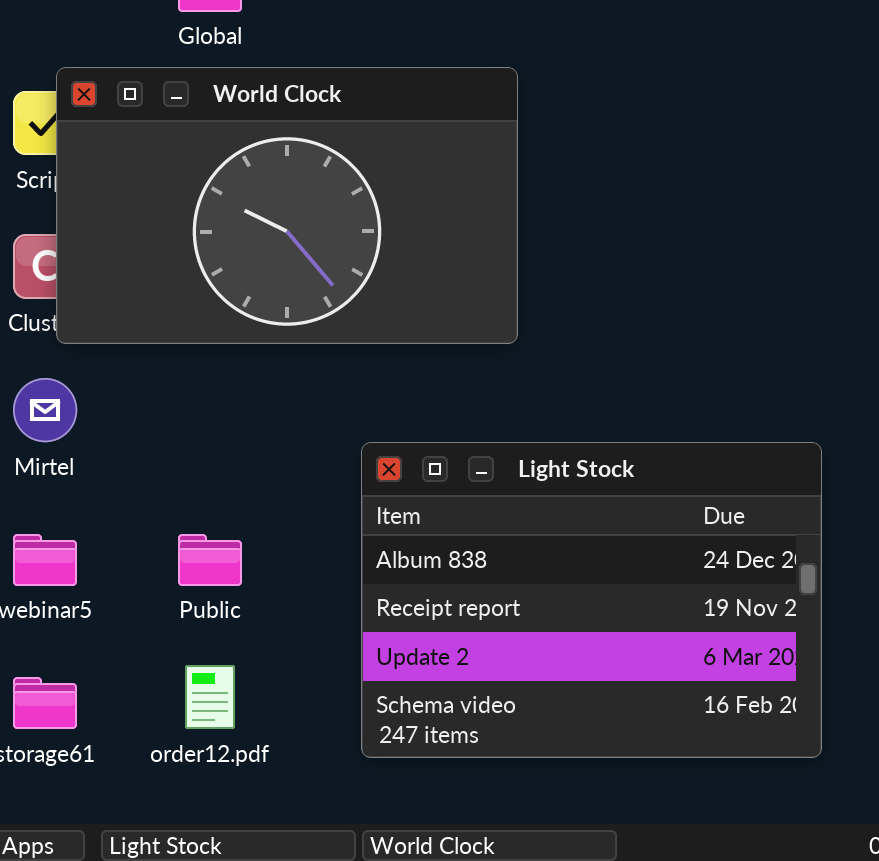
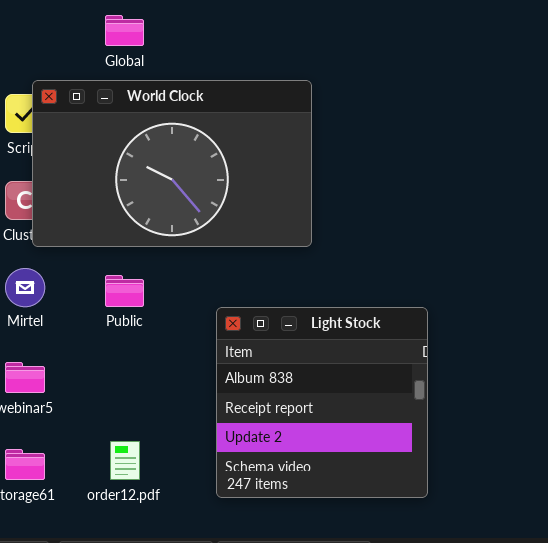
Light Stock: [361,442,822,758] -> [216,307,428,498], resized
Public: [178,534,242,586] -> [105,275,144,307], moved

